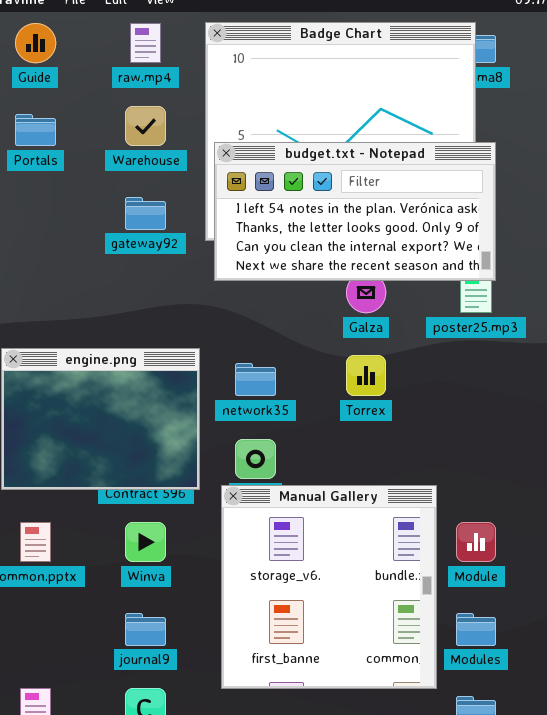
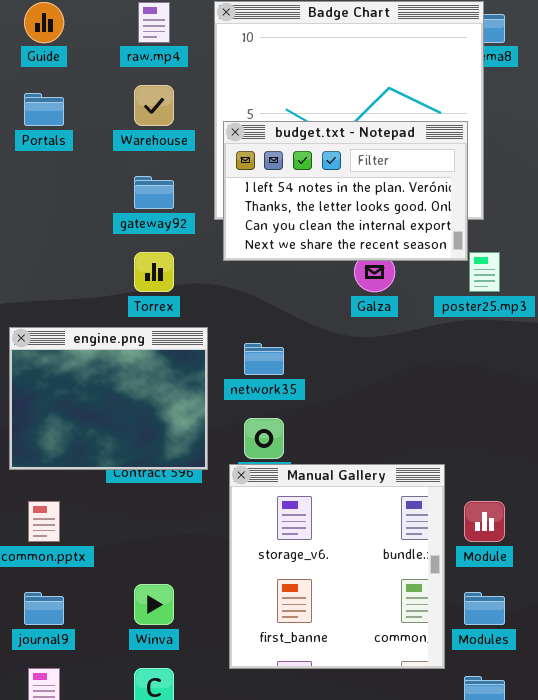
budget.txt - Notepad: [214,142,496,281] -> [223,121,468,261], resized
Torrex: [346,355,386,396] -> [134,252,174,292], moved
Winva: [125,522,166,562] -> [134,584,174,625], moved
journal9: [125,613,166,646] -> [24,592,64,625], moved

